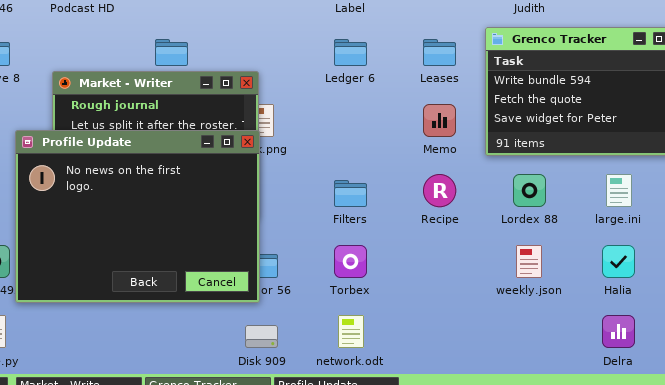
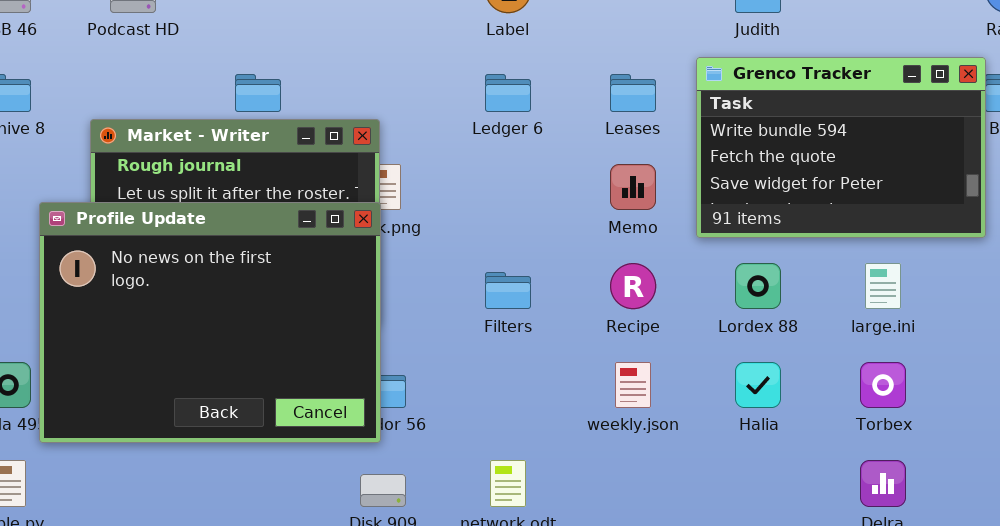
Torbex: [334,245,367,278] -> [860,362,906,408], moved
weekly.json: [516,245,542,278] -> [615,362,651,408], moved
Halia: [602,245,635,278] -> [735,362,781,408], moved

